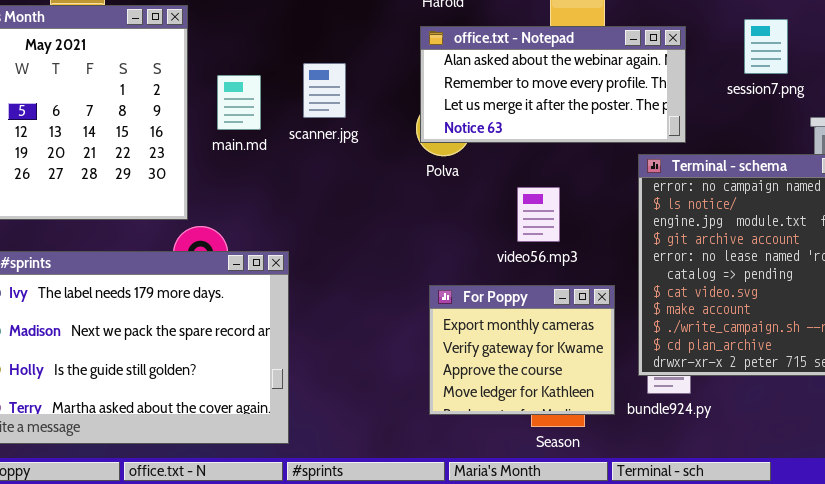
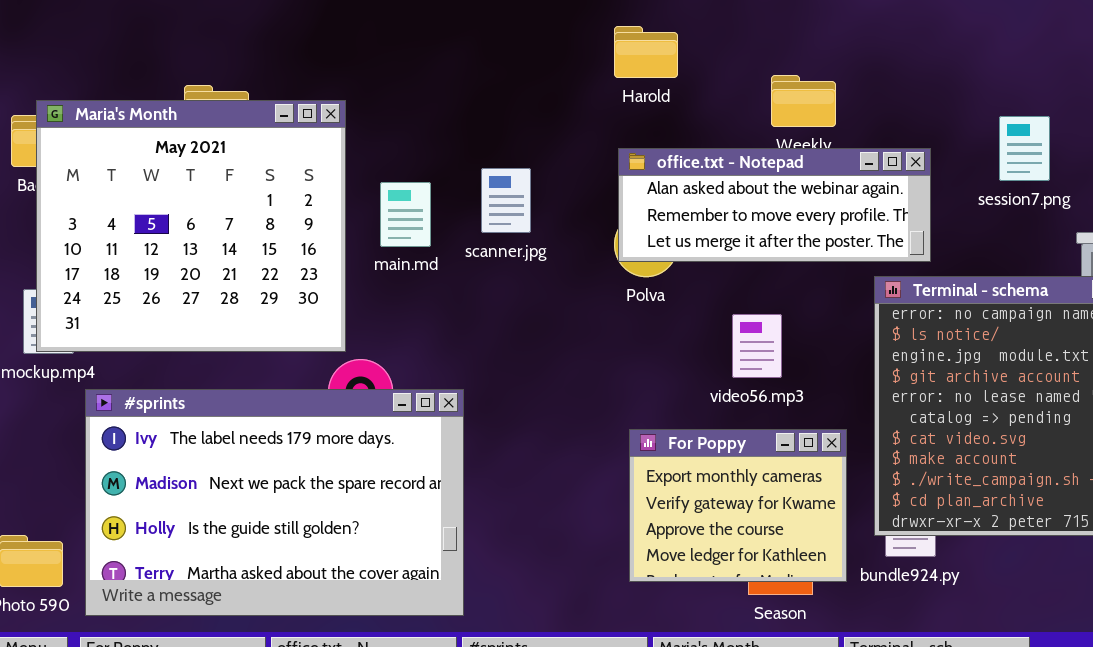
office.txt - Notepad: [420,26,686,143] -> [618,148,931,262], resized

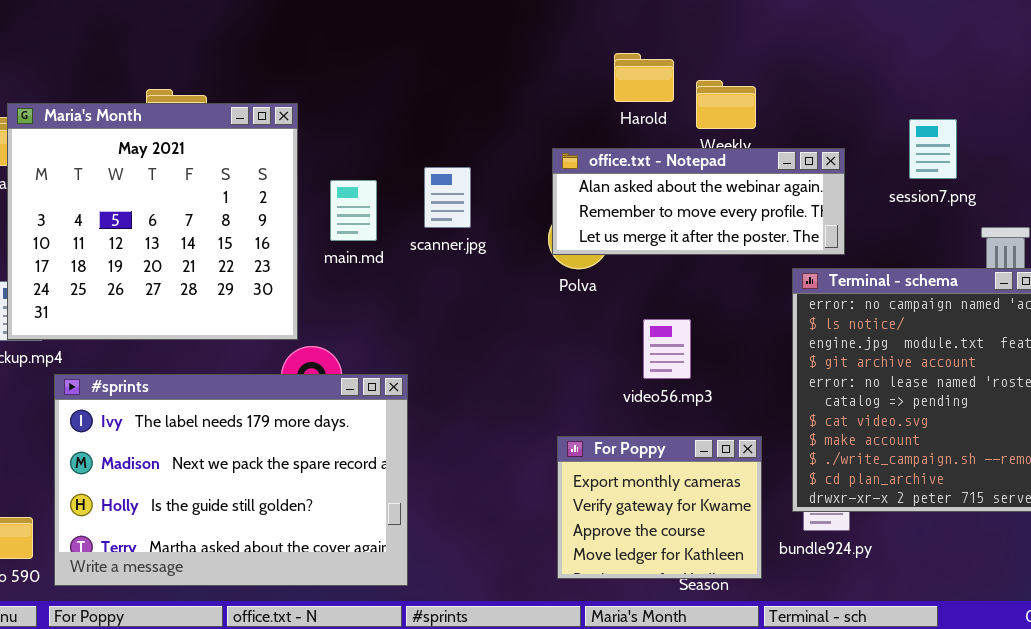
Harold: [614,26,678,78] -> [614,53,674,102], moved
video56.mp3: [732,314,782,378] -> [643,319,691,379], moved
For Poppy: [629,429,847,582] -> [557,436,762,579], moved

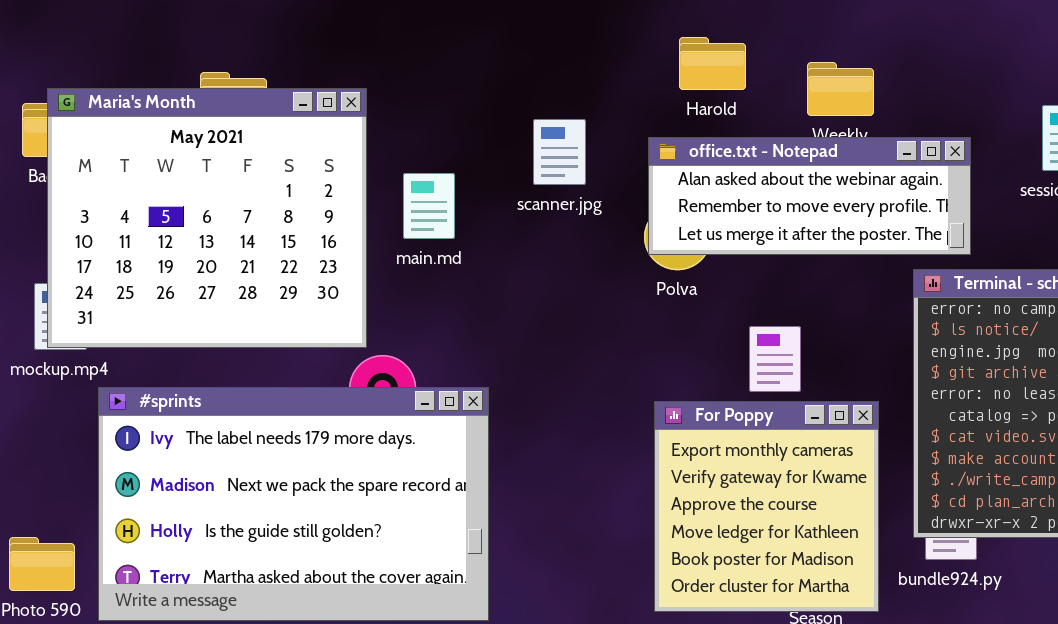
Harold: [614,53,674,102] -> [679,37,746,90], moved
scanner.jpg: [424,167,471,228] -> [533,119,586,185], moved
For Poppy: [557,436,762,579] -> [654,401,879,612], resized

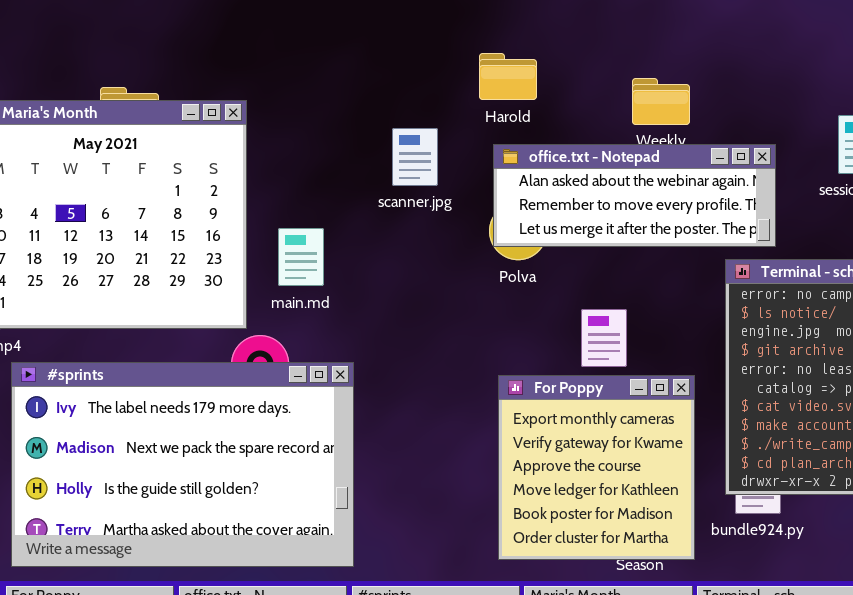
Harold: [679,37,746,90] -> [479,53,537,100], moved
main.md: [403,173,455,239] -> [278,228,324,286], moved

